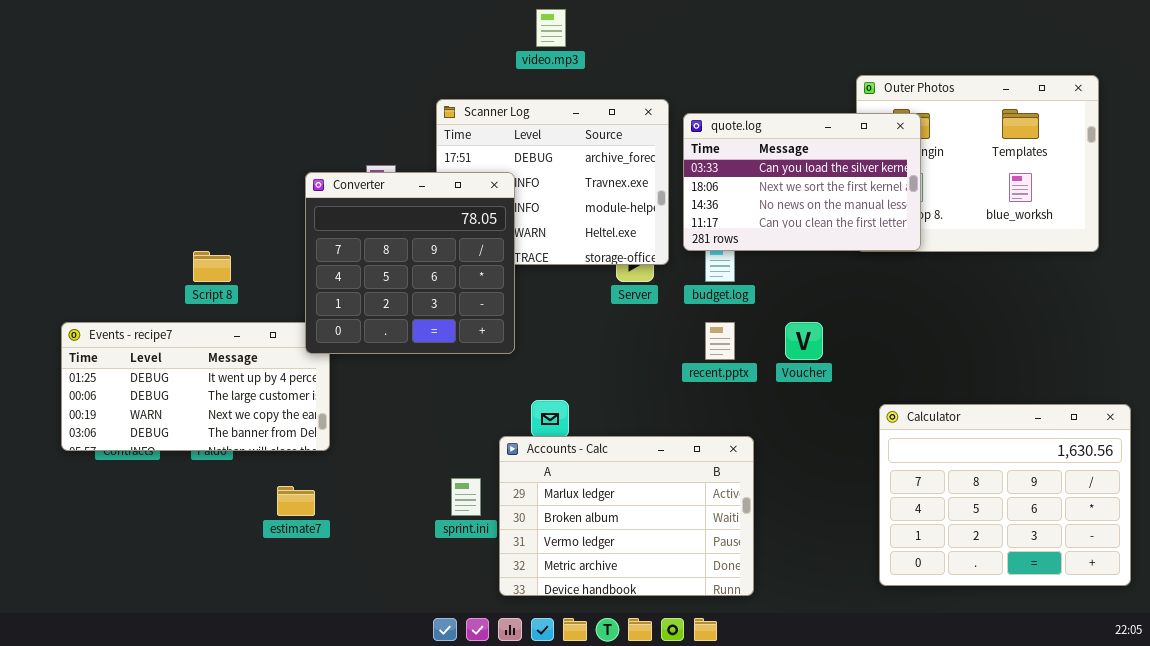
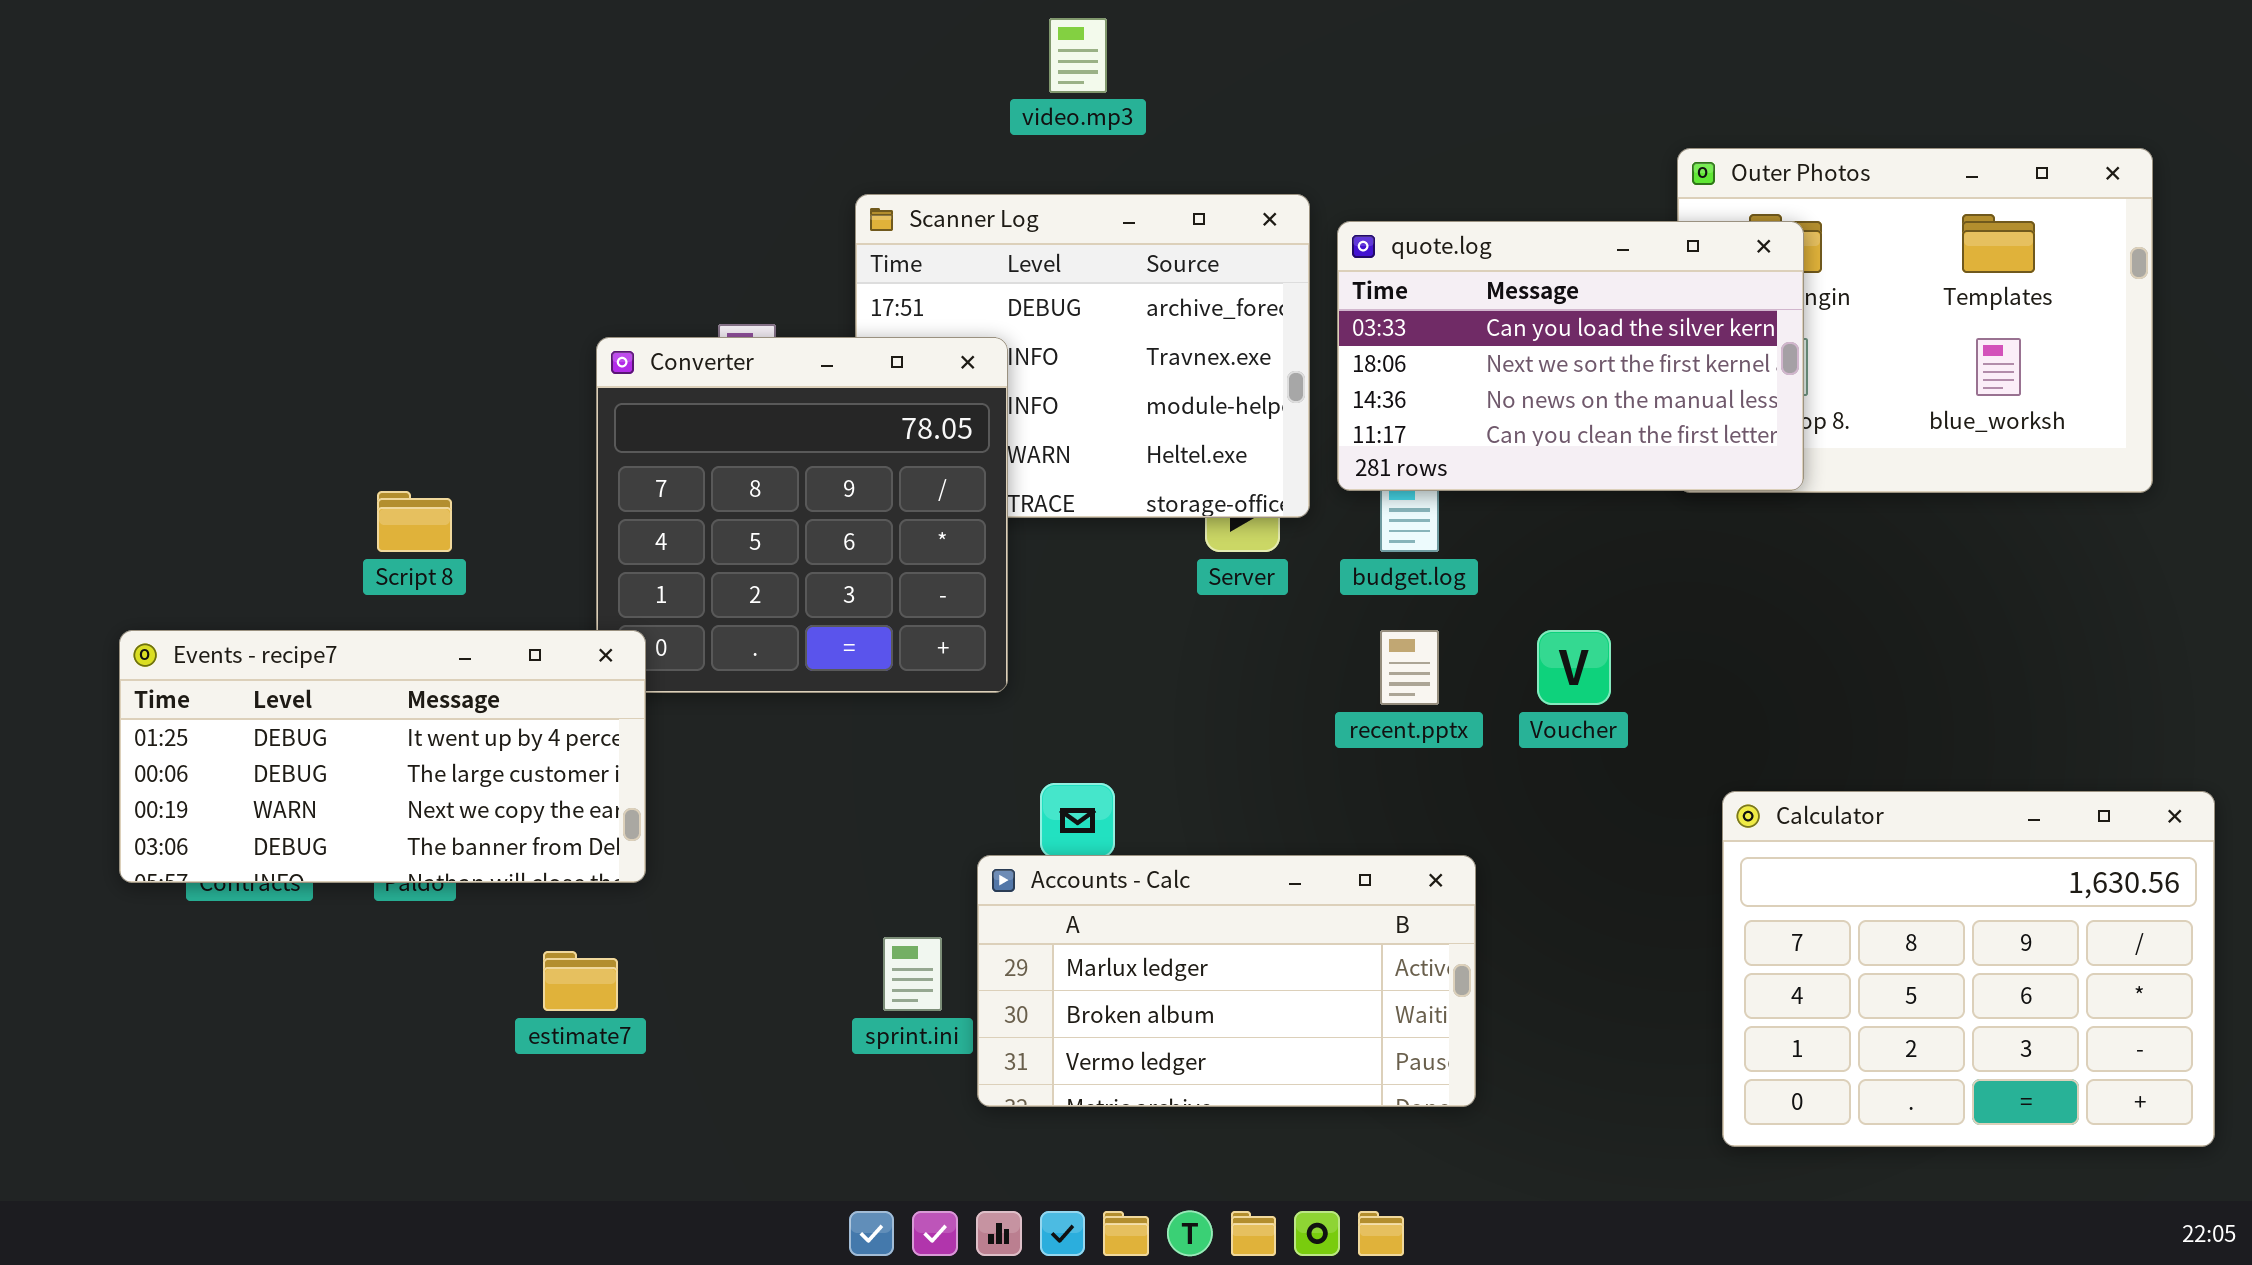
Events - recipe7: [61,322,330,451] -> [119,630,646,883], raised
Accounts - Calc: [499,436,754,596] -> [977,855,1476,1107], resized

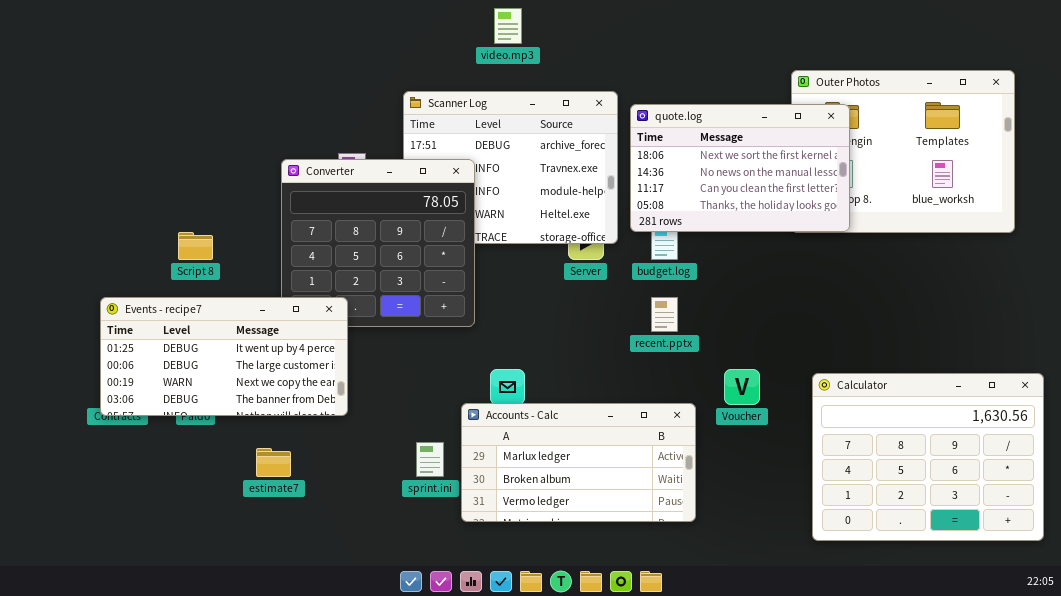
quote.log: [1337,221,1804,491] -> [630,104,850,232], scrolled down 1 row
Events - recipe7: [119,630,646,883] -> [100,297,348,416], moved
Voucher: [1537,630,1611,705] -> [724,369,760,405], moved

